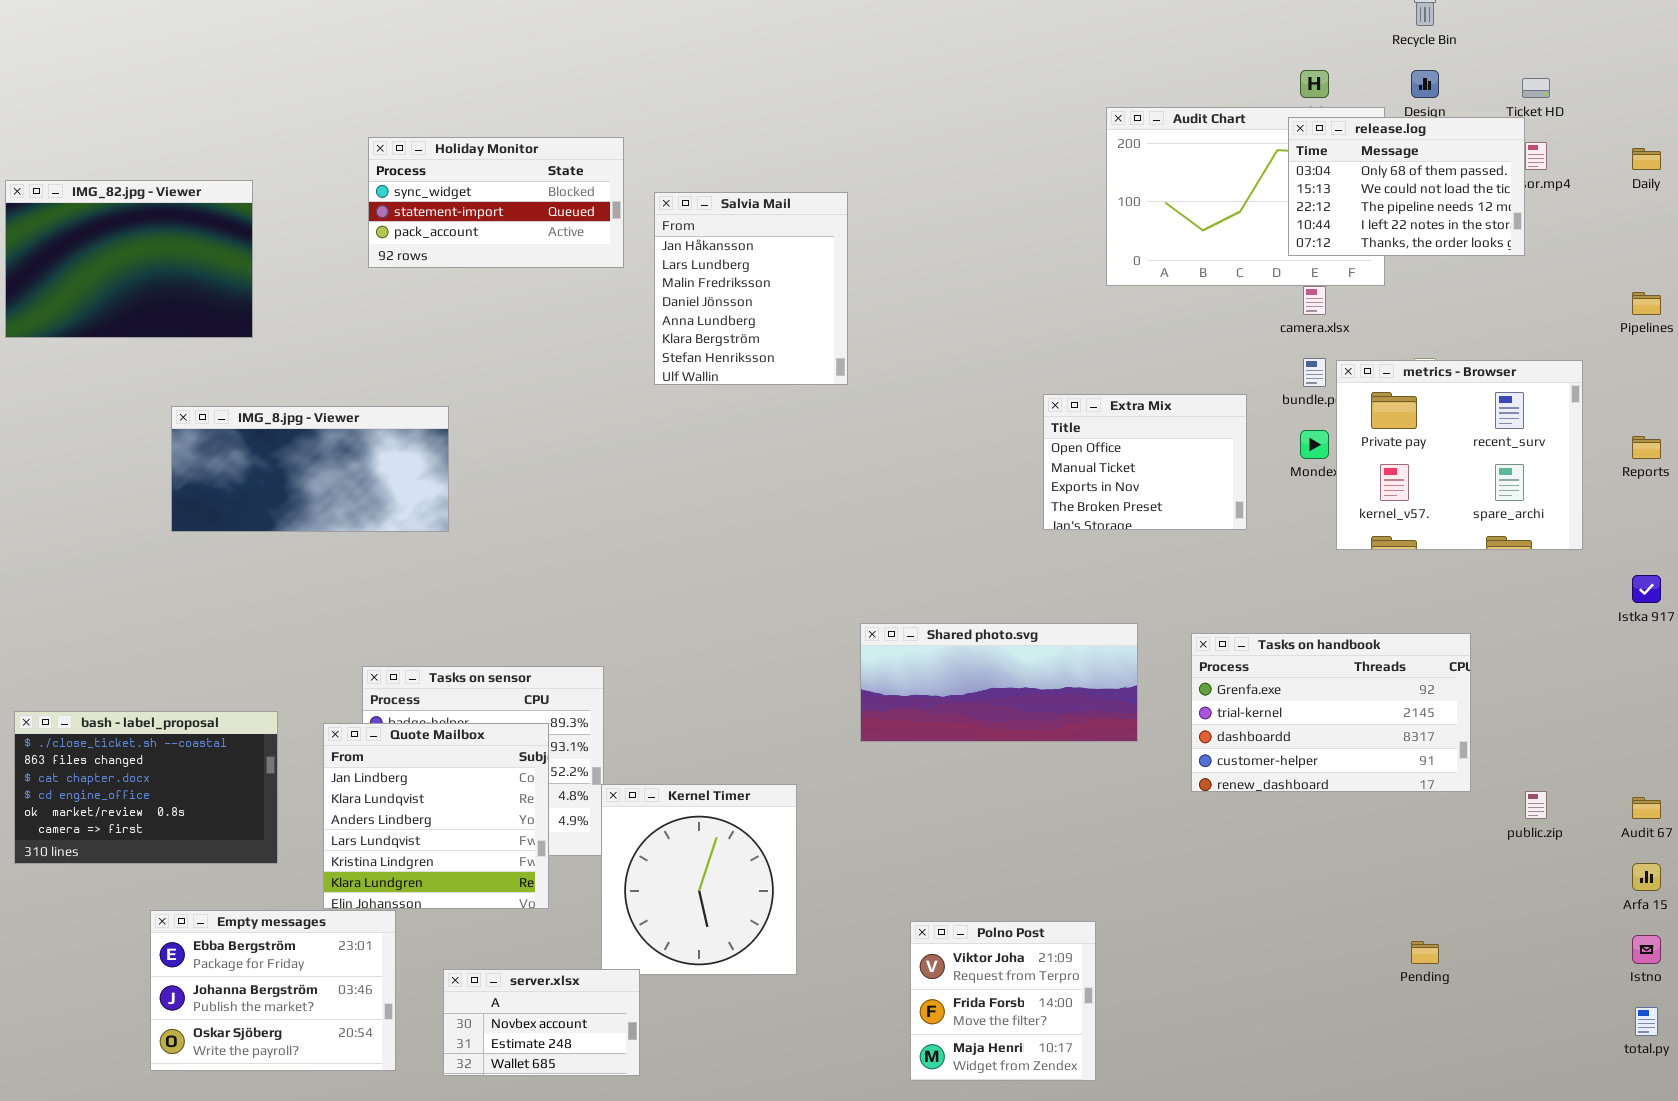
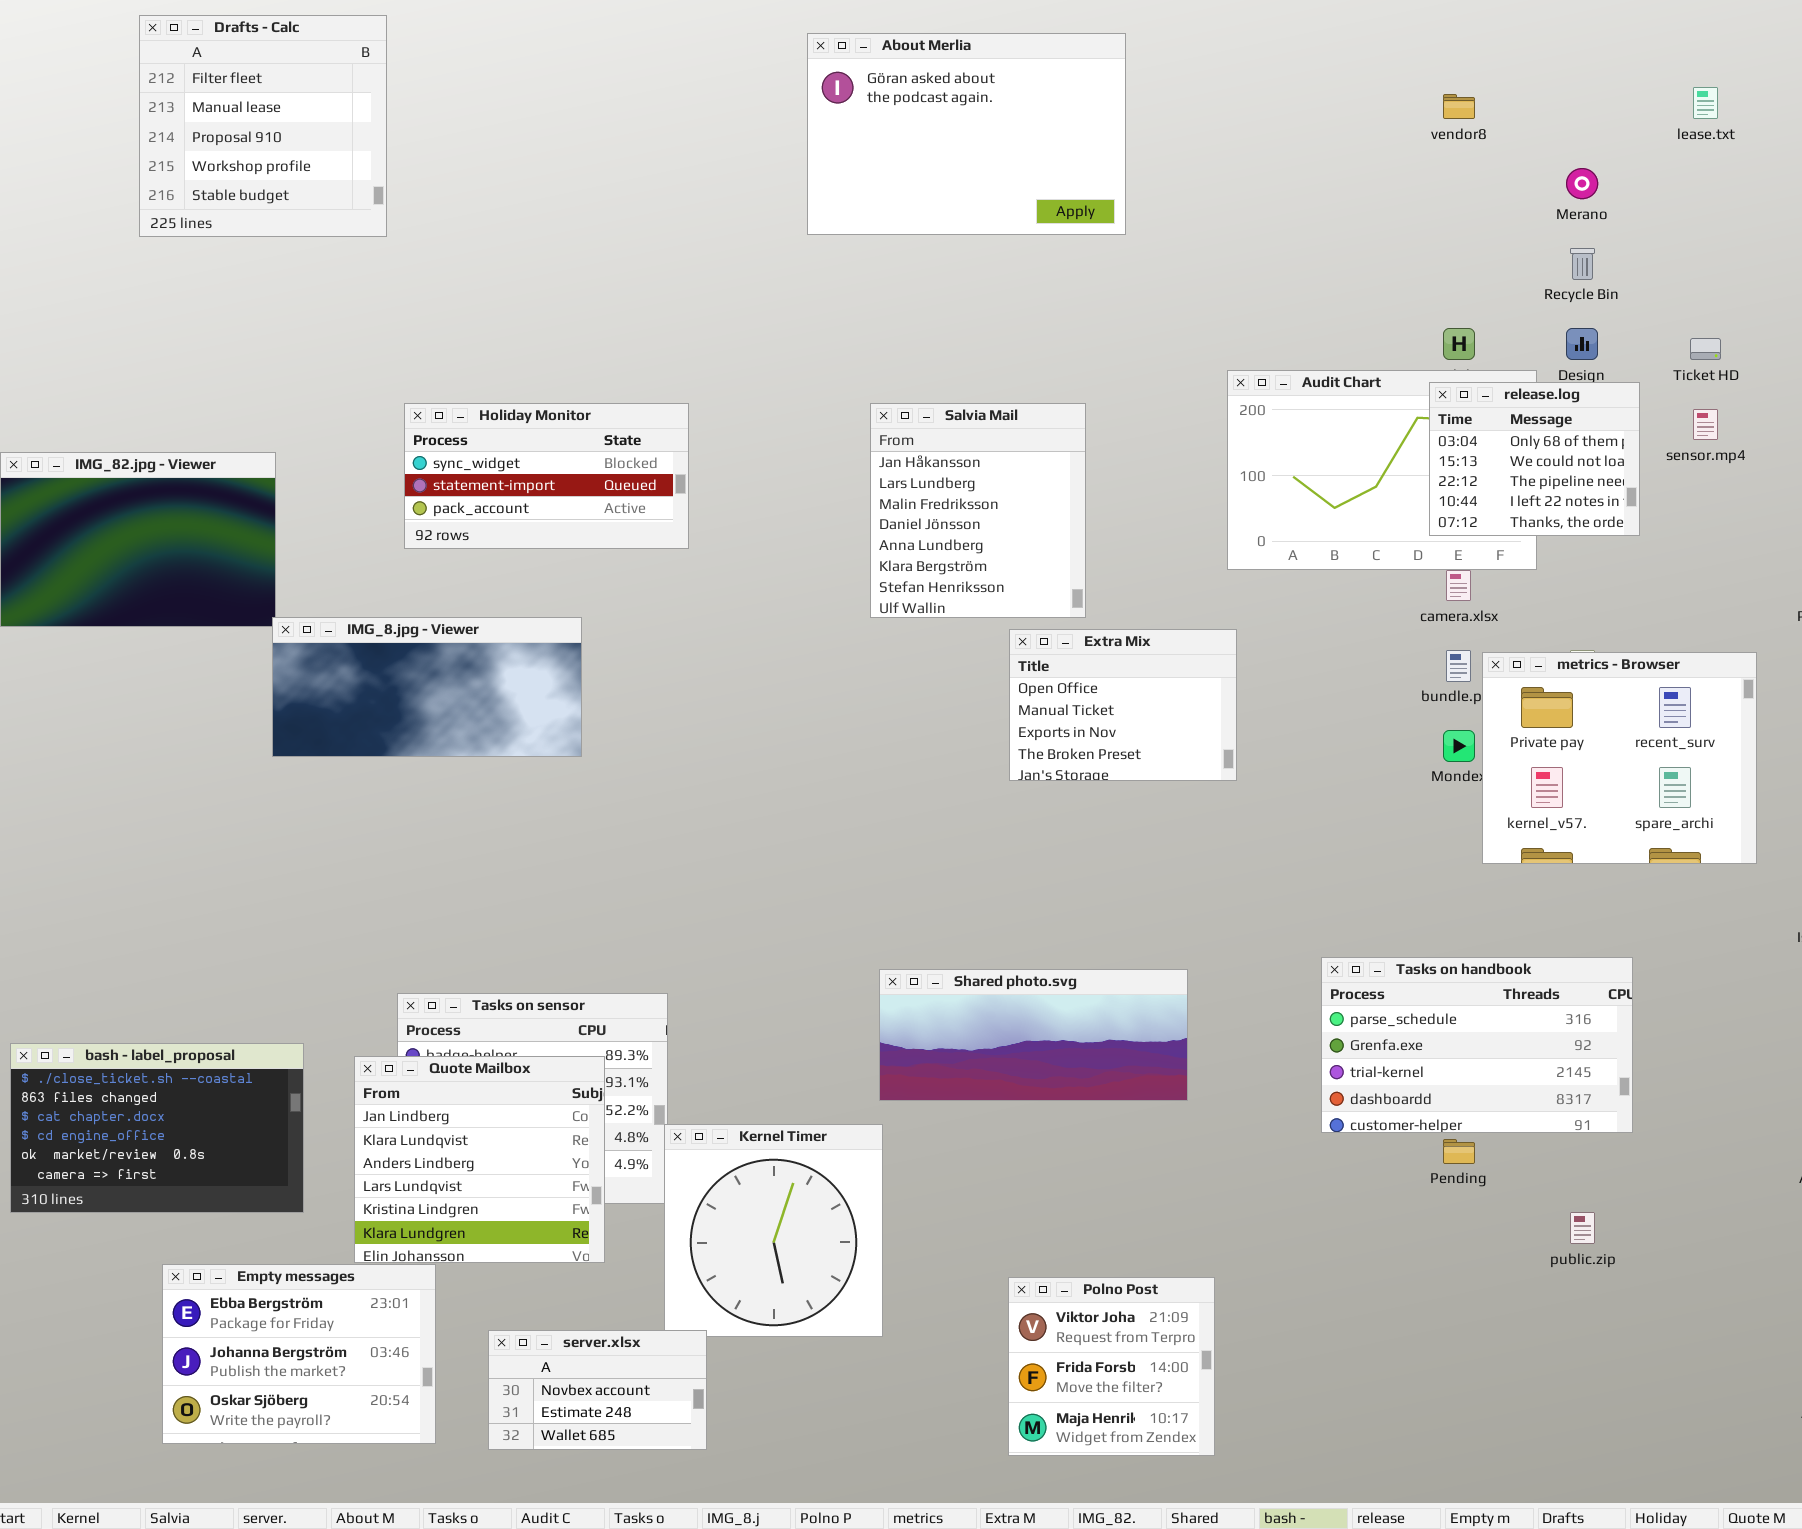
release.log: [1288,117,1525,256] -> [1429,382,1640,536], resized
Salvia Mail: [654,192,848,385] -> [870,403,1086,618], moved
Extra Mix: [1043,394,1247,530] -> [1009,629,1237,781], moved
IMG_8.jpg - Viewer: [171,406,449,532] -> [272,617,582,757], moved
Shared photo.svg: [860,623,1138,742] -> [879,969,1188,1101], moved
Tasks on handbook: [1191,633,1471,792] -> [1321,957,1633,1133], scrolled up 1 row
public.zip: [1525,791,1547,819] -> [1570,1212,1595,1244], moved
Pending: [1411,941,1439,964] -> [1443,1139,1475,1164], moved

